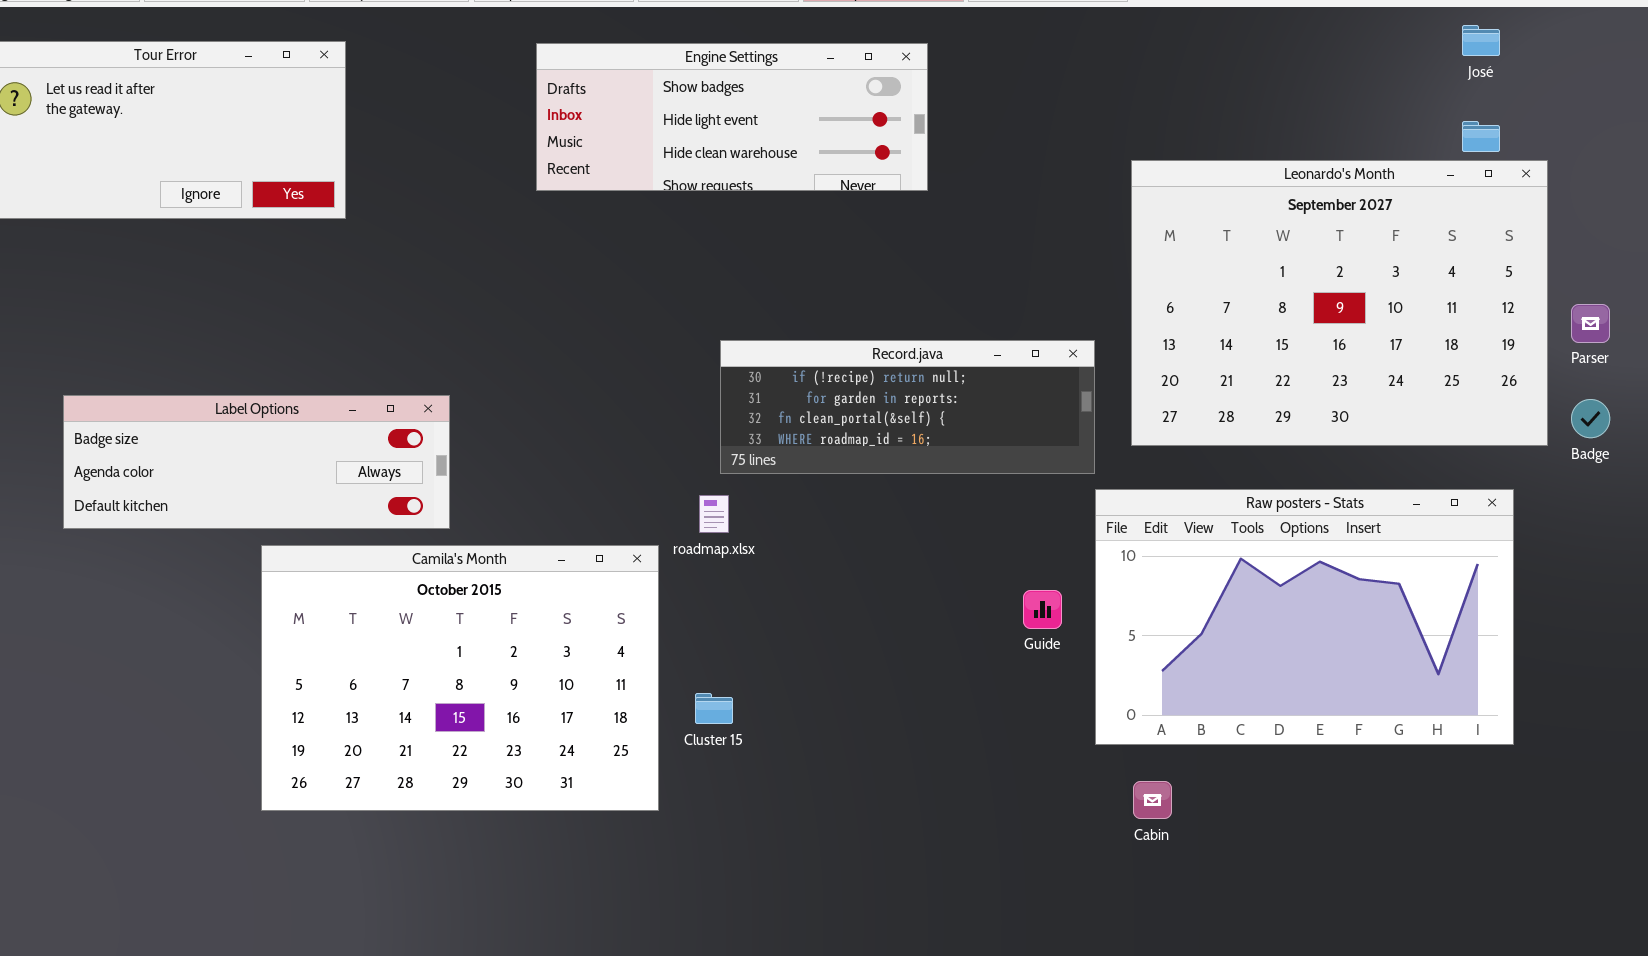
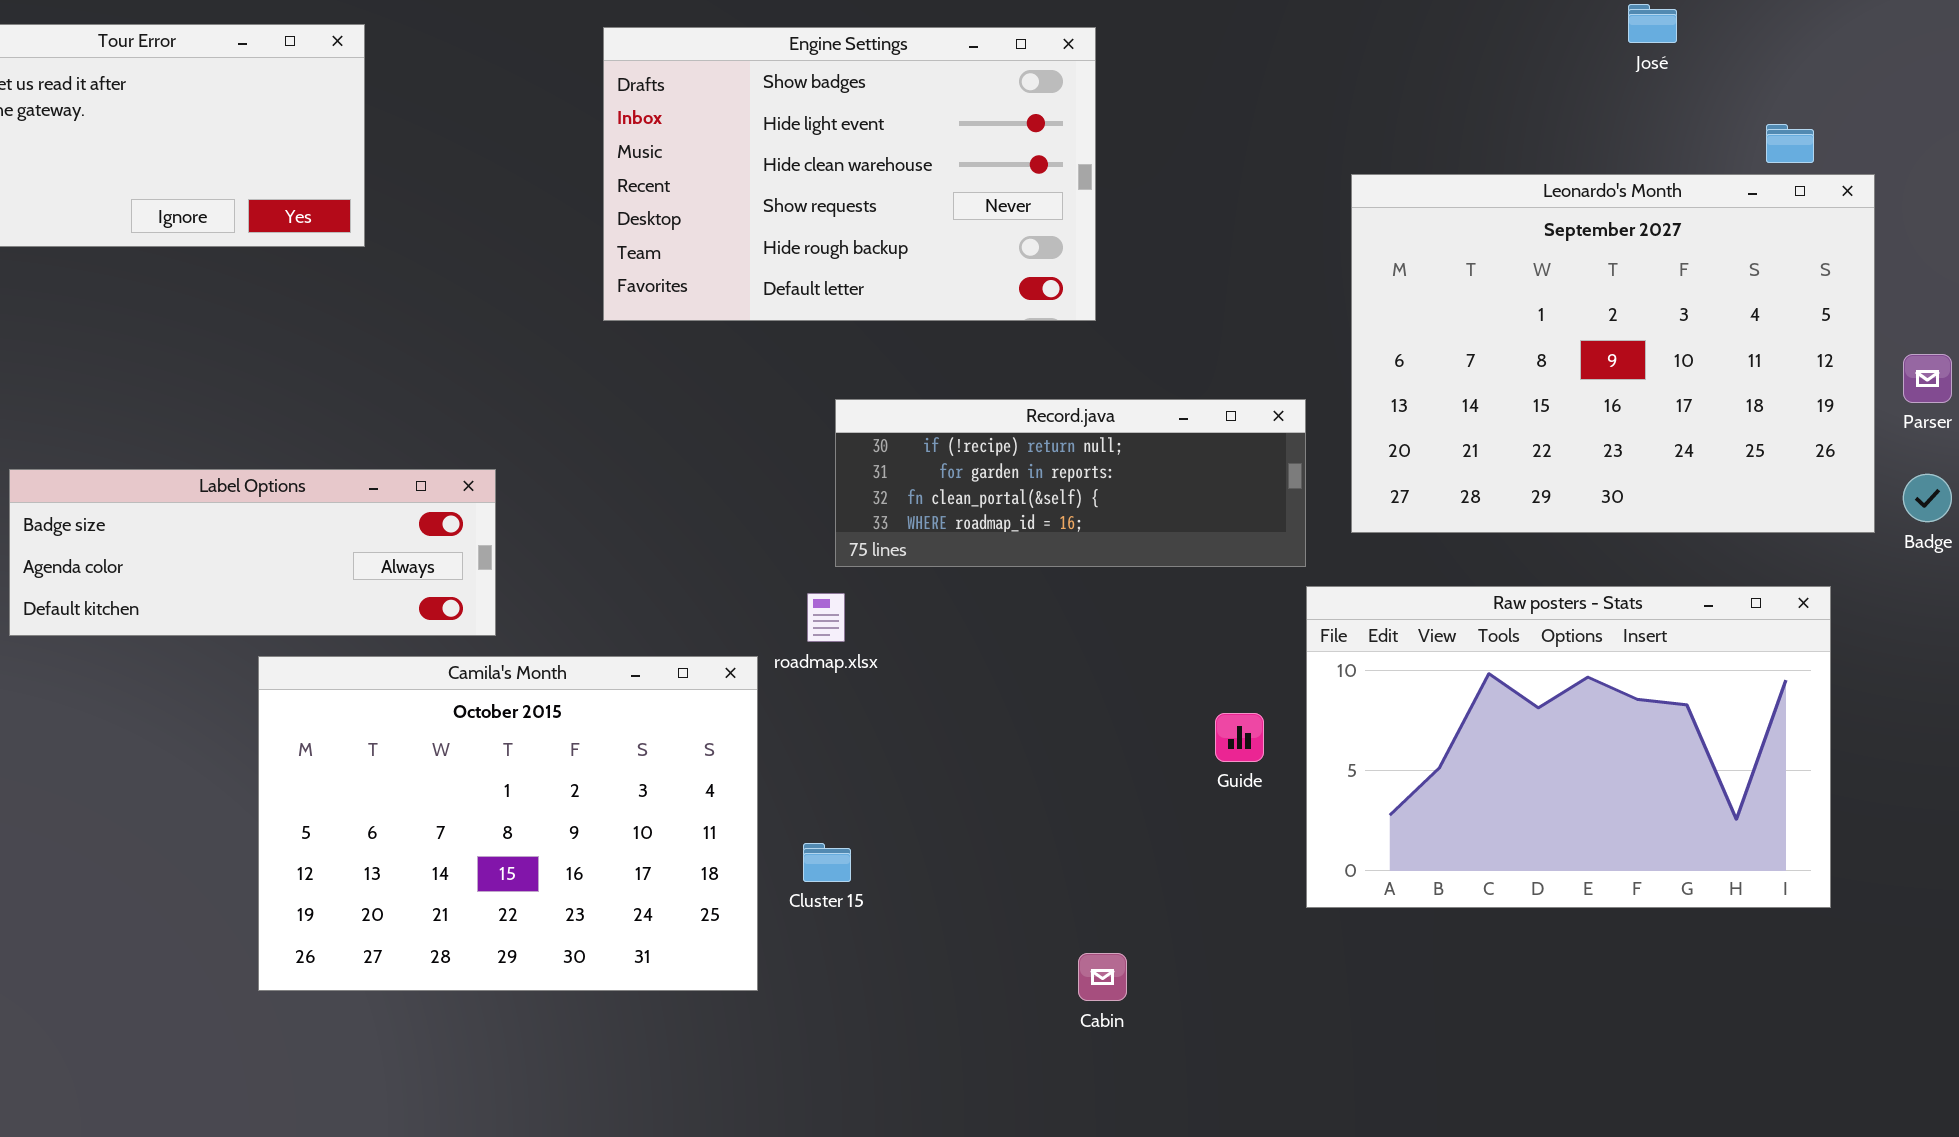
José: [1462,25,1500,56] -> [1628,4,1677,43], moved
Engine Settings: [536,43,928,191] -> [603,27,1096,321], resized
Cabin: [1133,781,1172,819] -> [1078,953,1127,1001], moved

